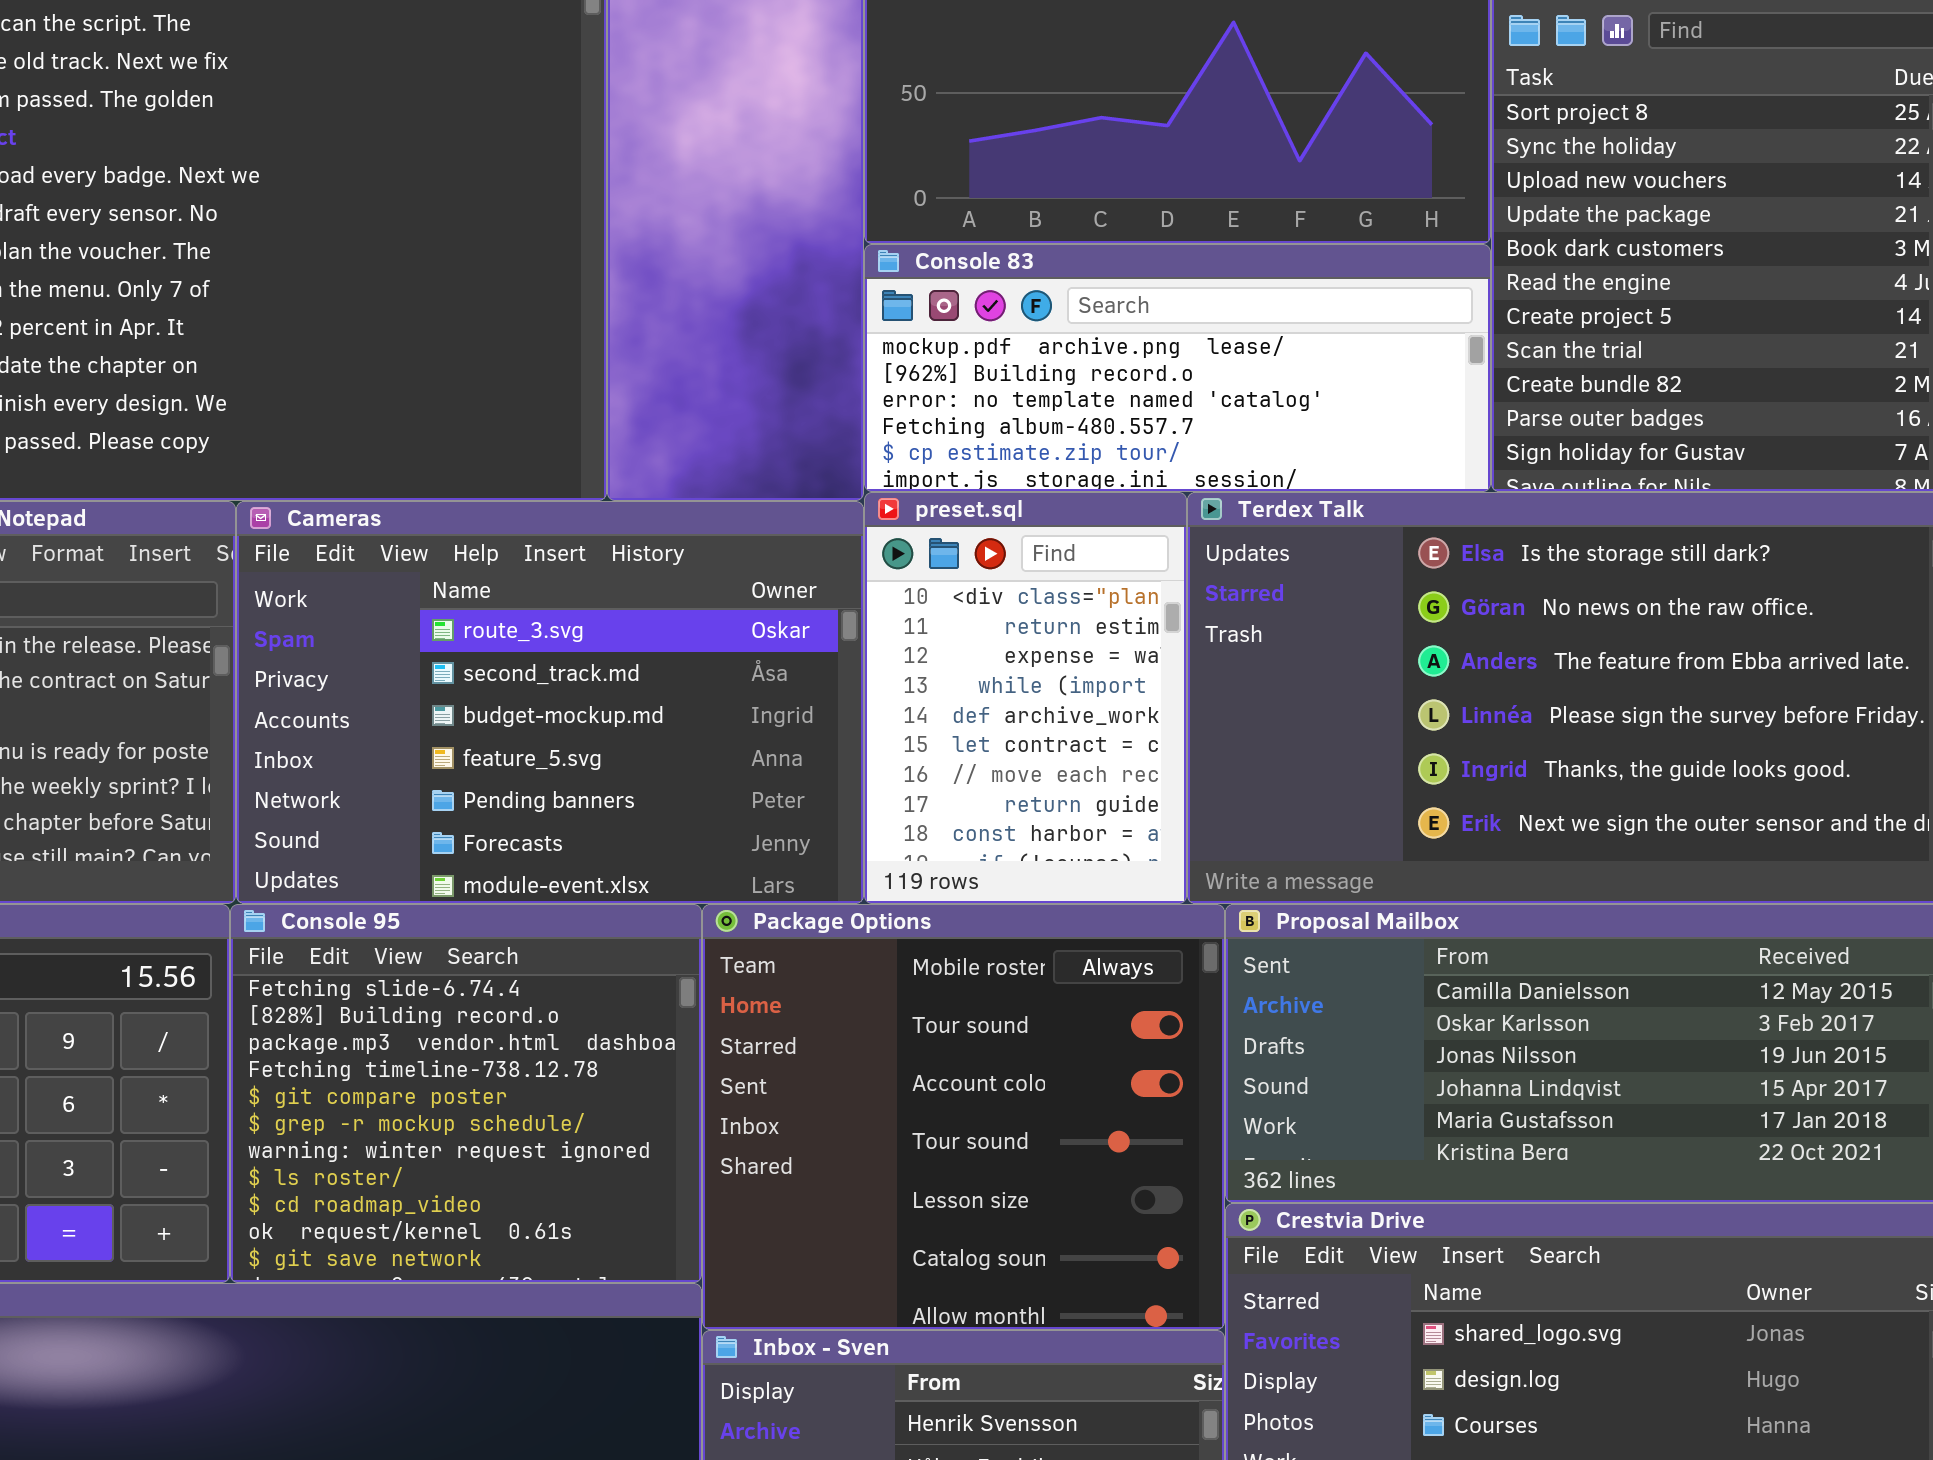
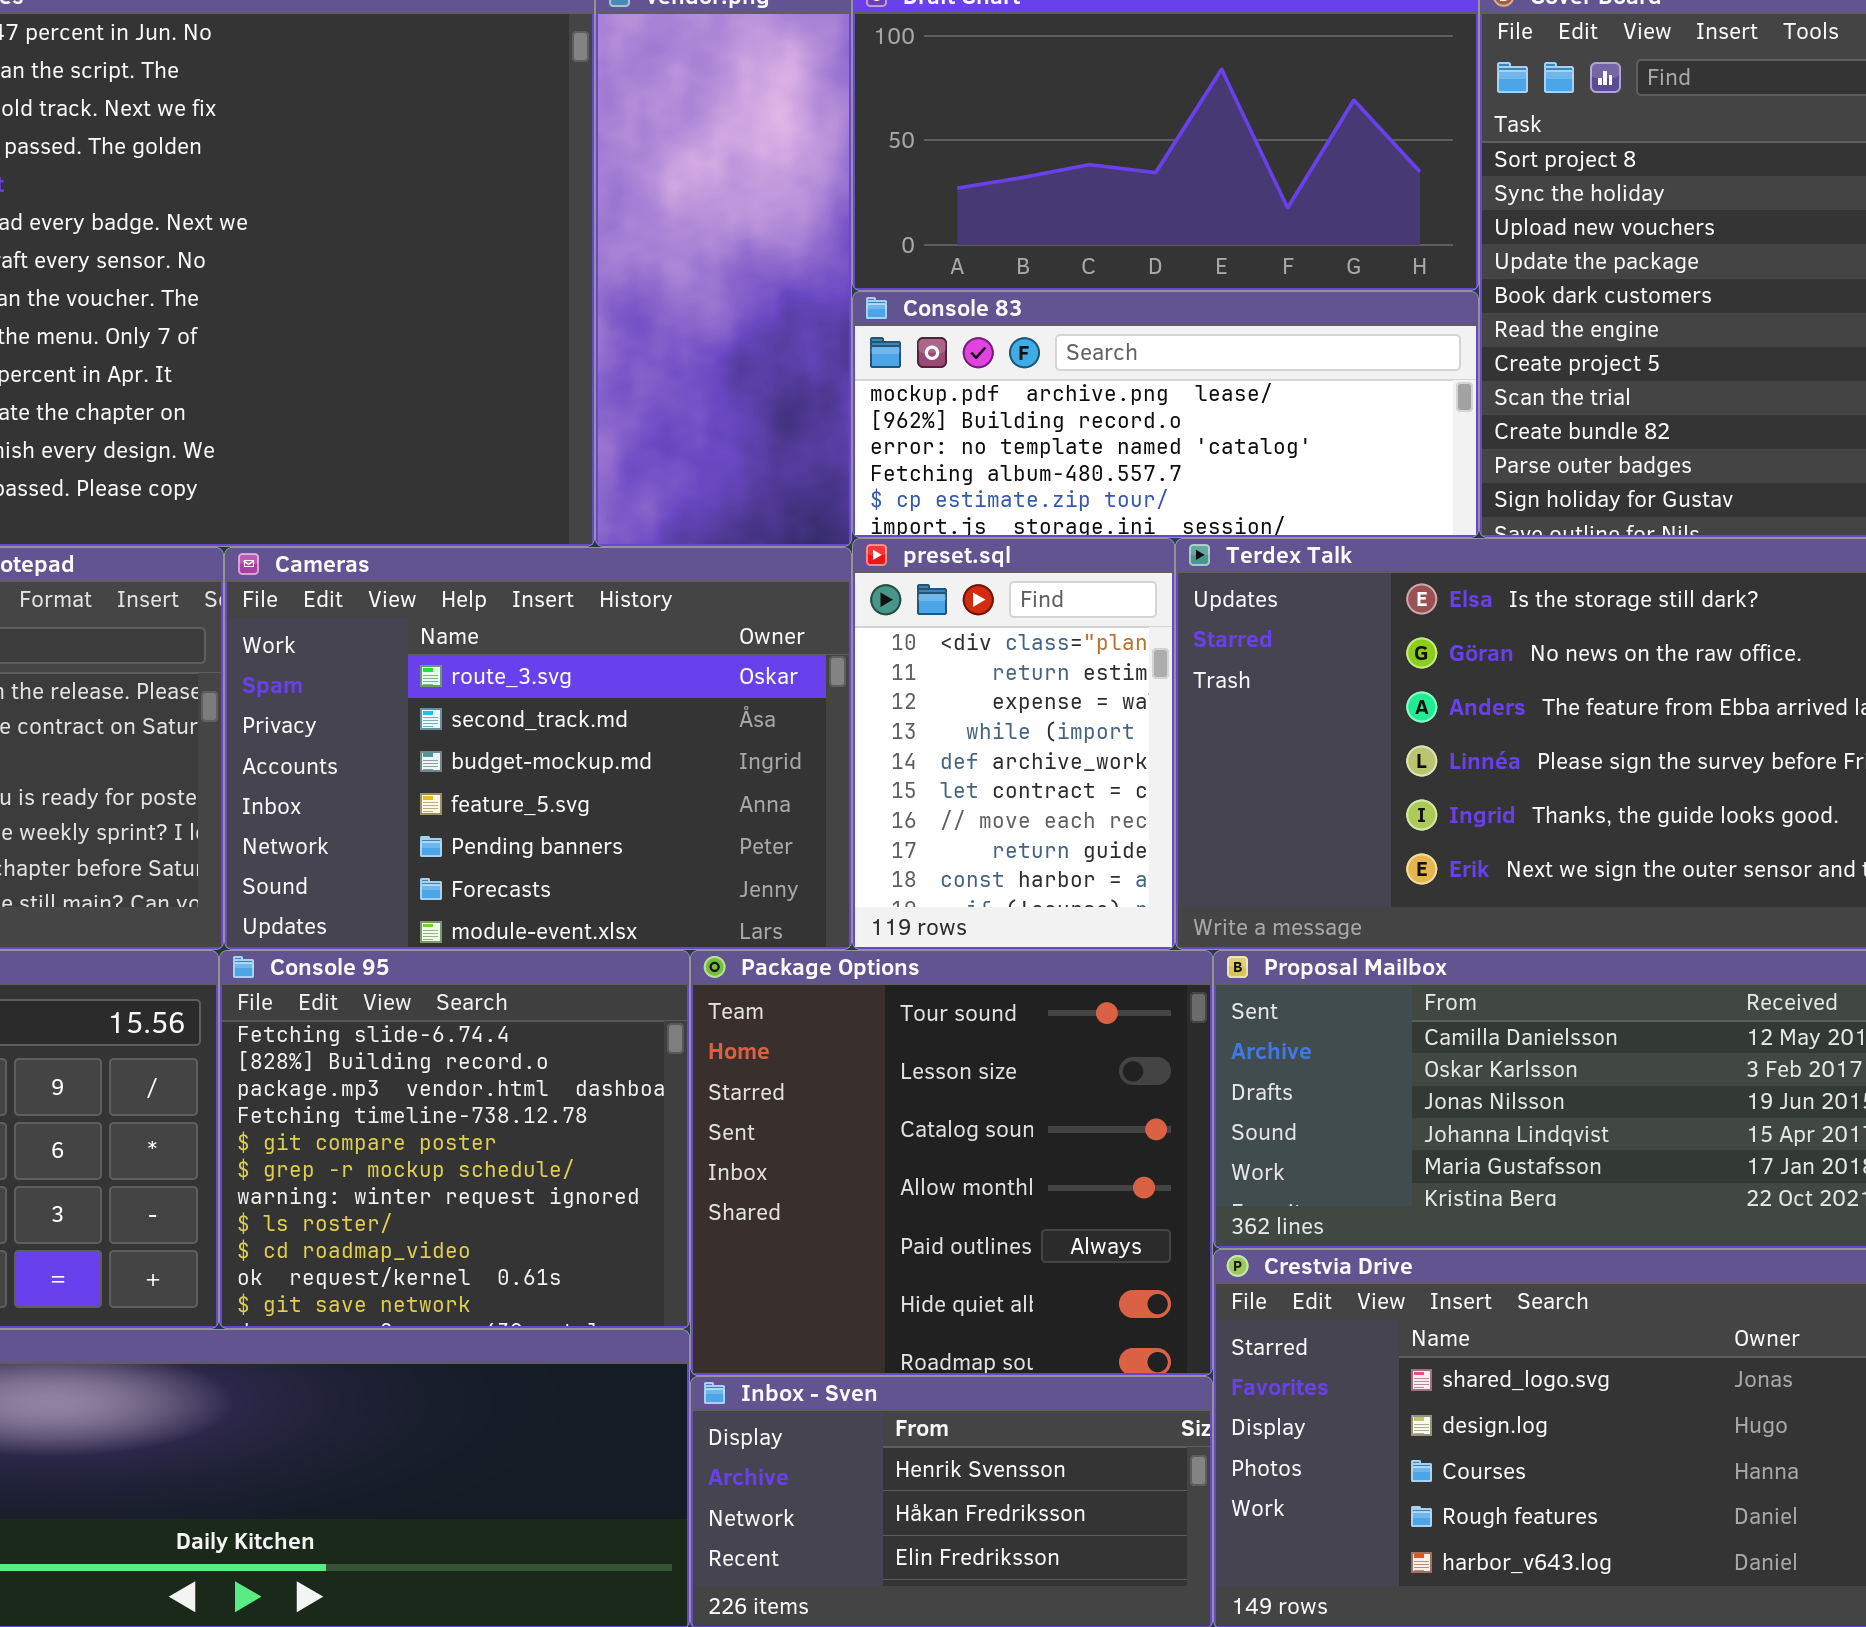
Package Options: [702,904,1225,1330] -> [690,950,1213,1376], scrolled down 3 rows

